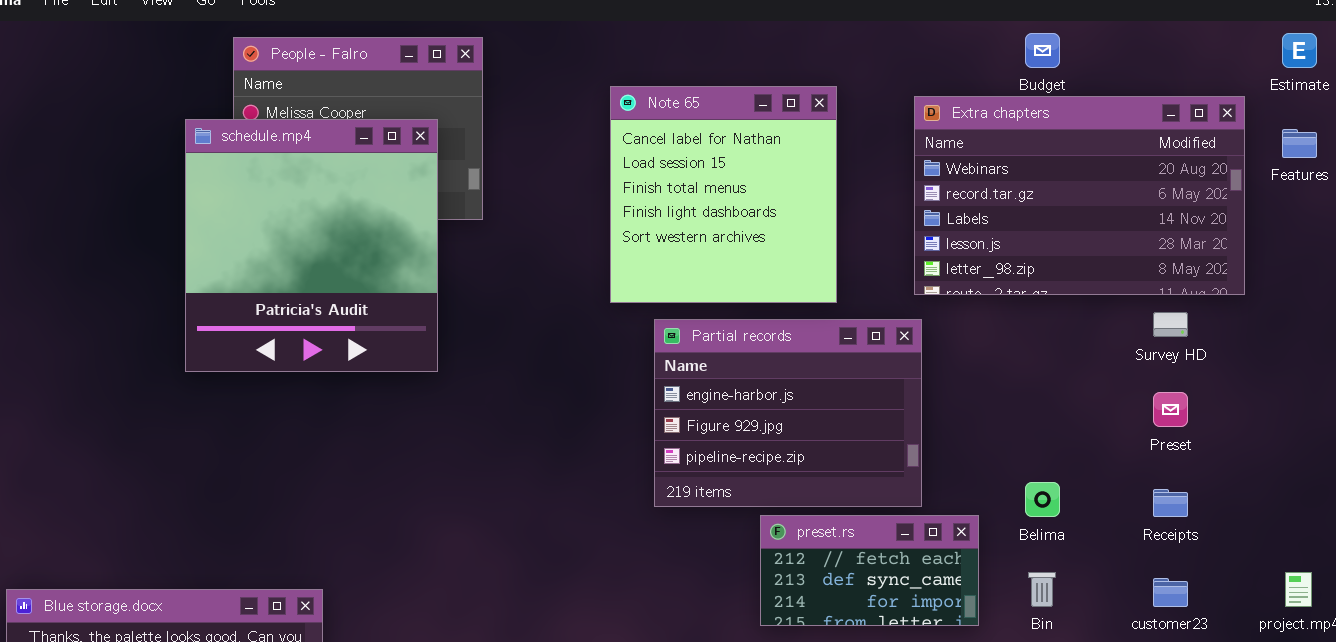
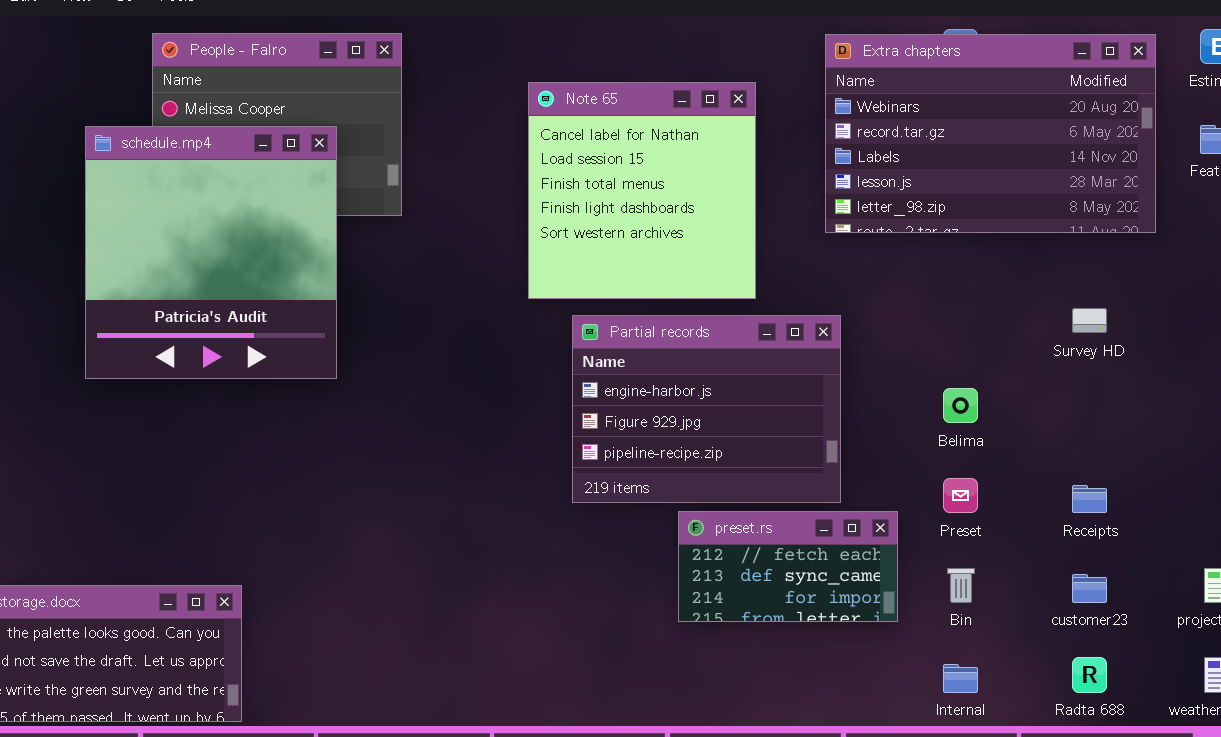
Extra chapters: [914,96,1245,295] -> [825,34,1156,233], moved
schedule.mp4: [185,119,438,372] -> [85,126,337,379], moved
Preset: [1153,392,1188,427] -> [943,478,978,513], moved
Belima: [1025,482,1060,517] -> [943,388,978,423], moved

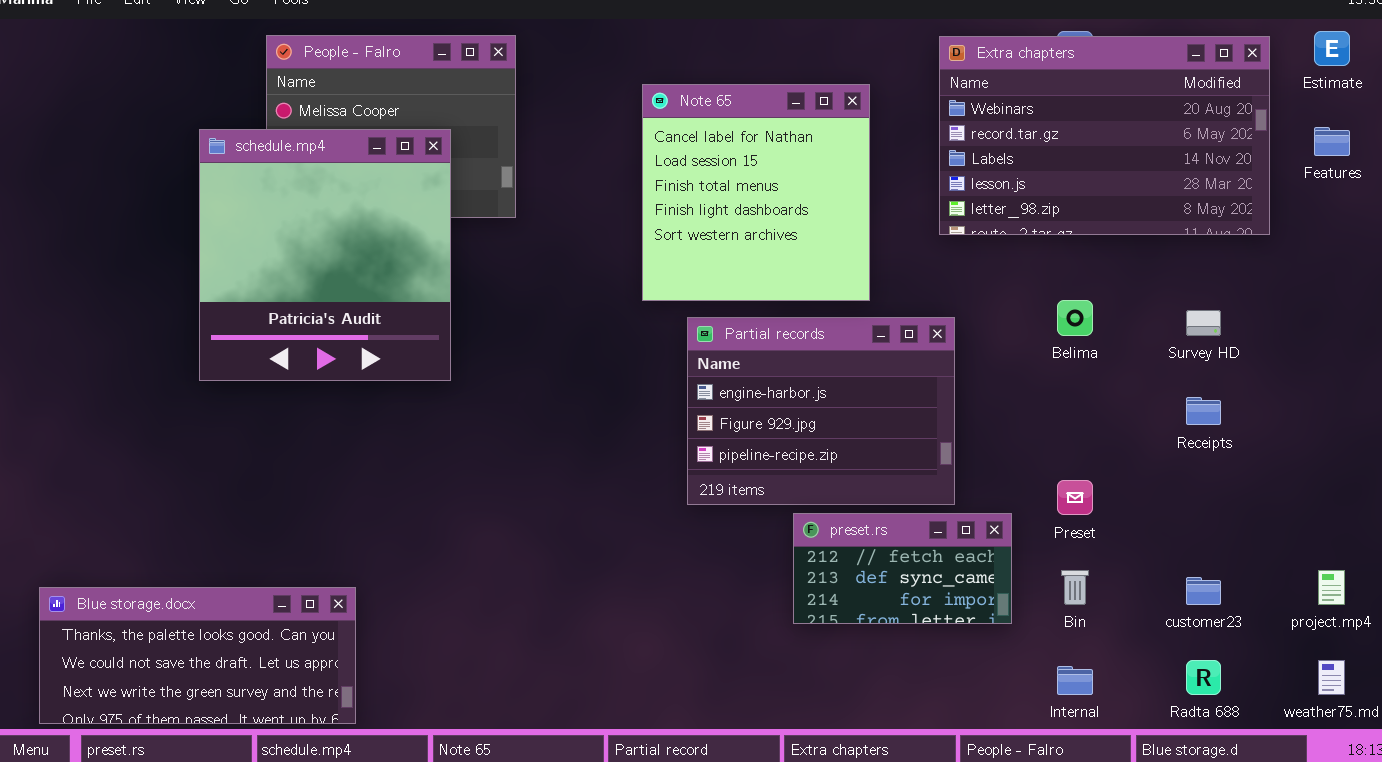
Belima: [943,388,978,423] -> [1057,300,1093,336], moved
Receipts: [1072,485,1107,513] -> [1186,397,1221,425], moved

